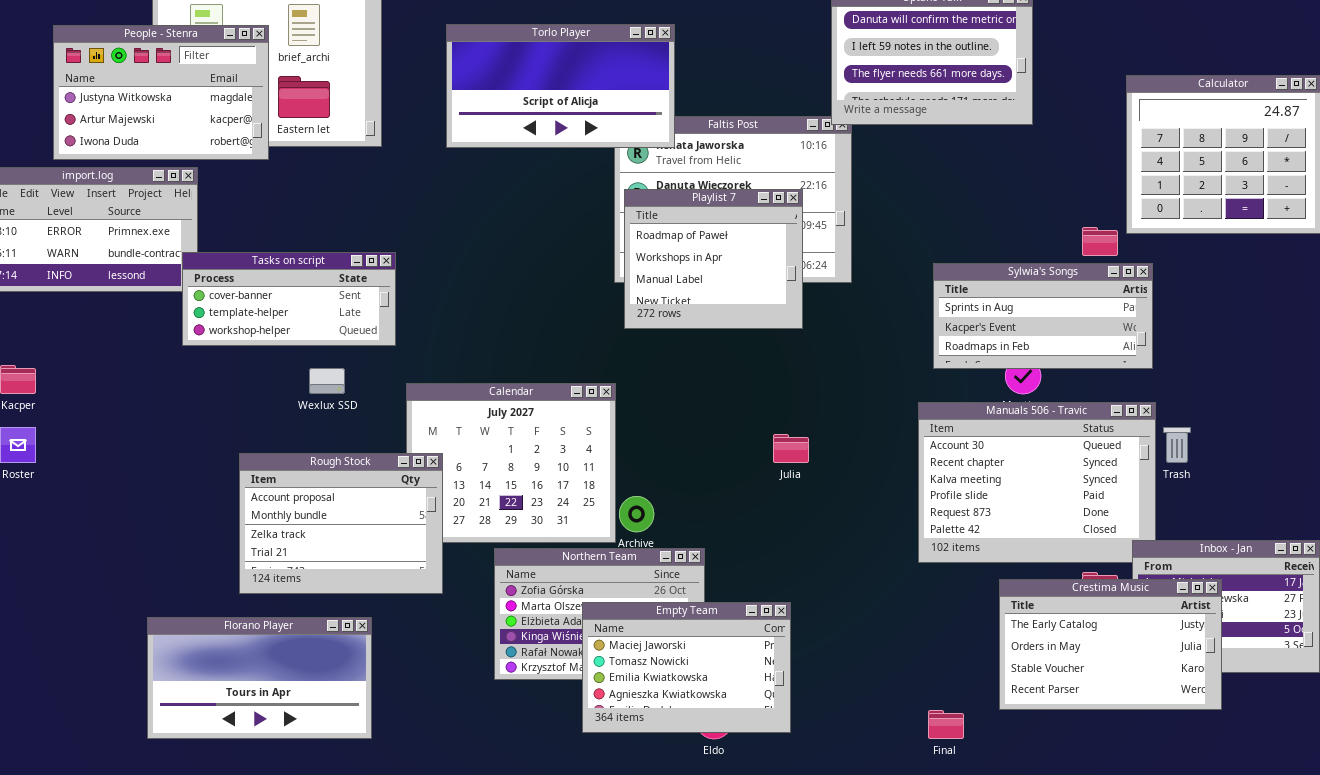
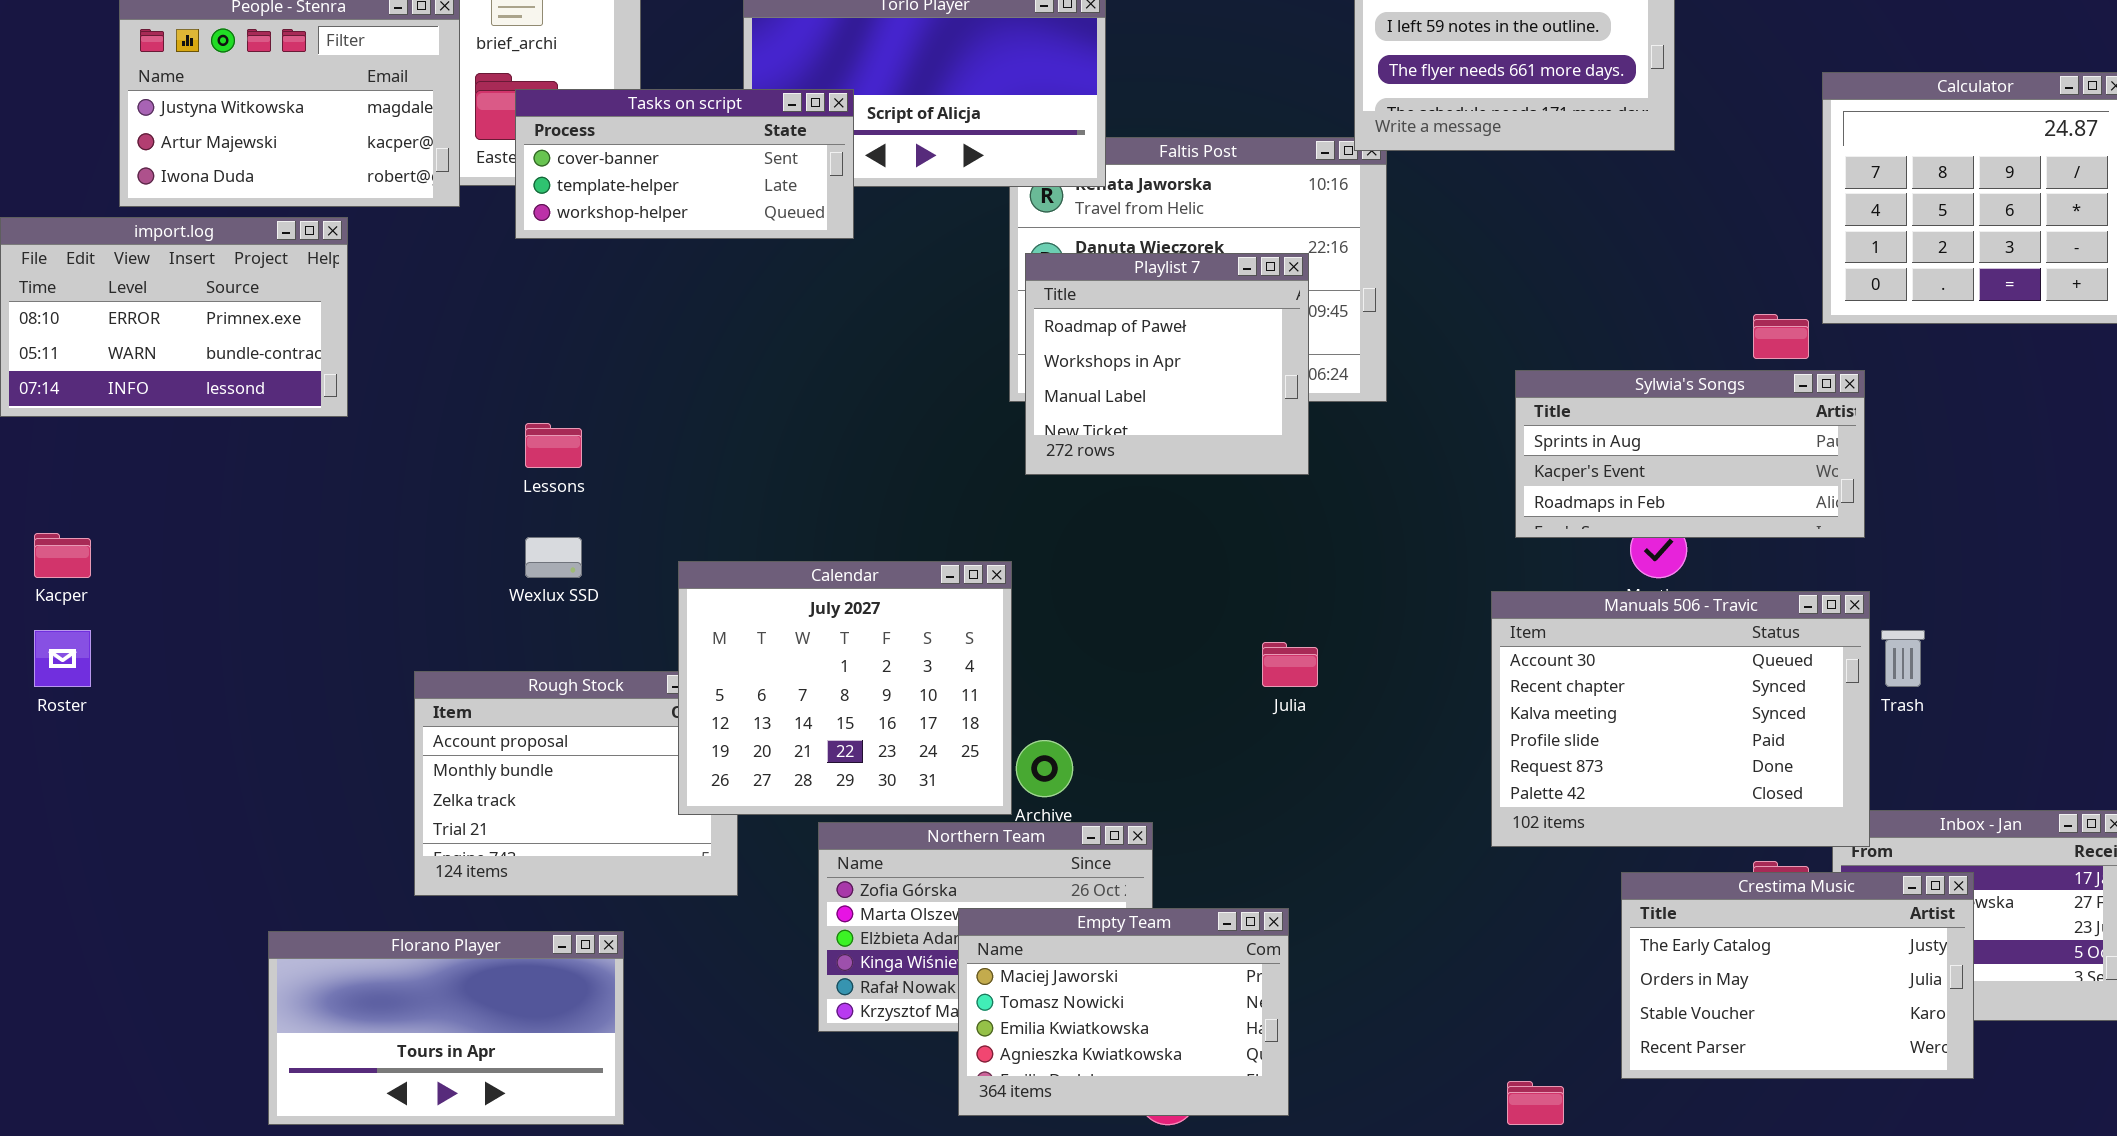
Tasks on script: [182,252,396,346] -> [515,89,854,239], moved
Calendar: [406,383,616,543] -> [678,561,1012,815], raised
Manuals 506 - Travic: [918,402,1156,563] -> [1491,591,1870,847], raised

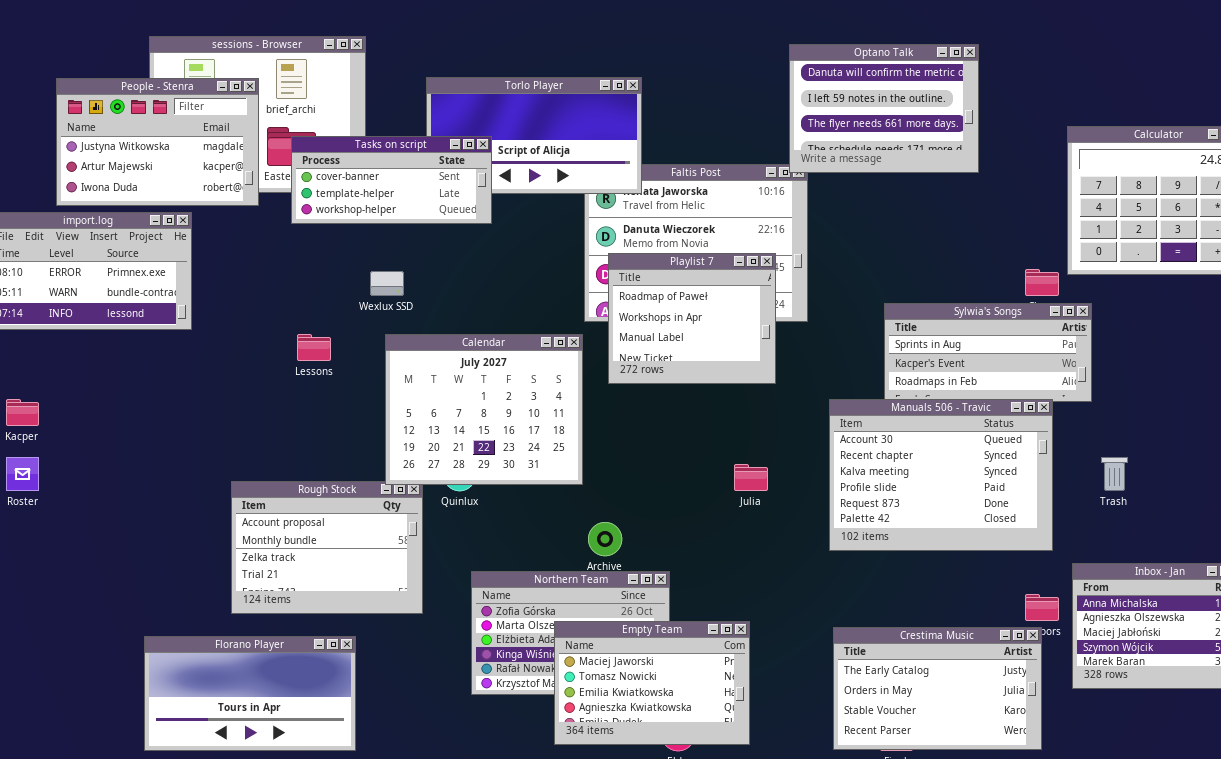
Playlist 7: [1025,253,1309,475] -> [608,253,776,384], moved
Wexlux SSD: [525,537,582,578] -> [370,271,404,296], moved
Calendar: [678,561,1012,815] -> [385,334,583,485], moved
Manuals 506 - Travic: [1491,591,1870,847] -> [829,399,1053,551], moved
Crestima Music: [1621,872,1974,1079] -> [833,627,1042,750], moved

